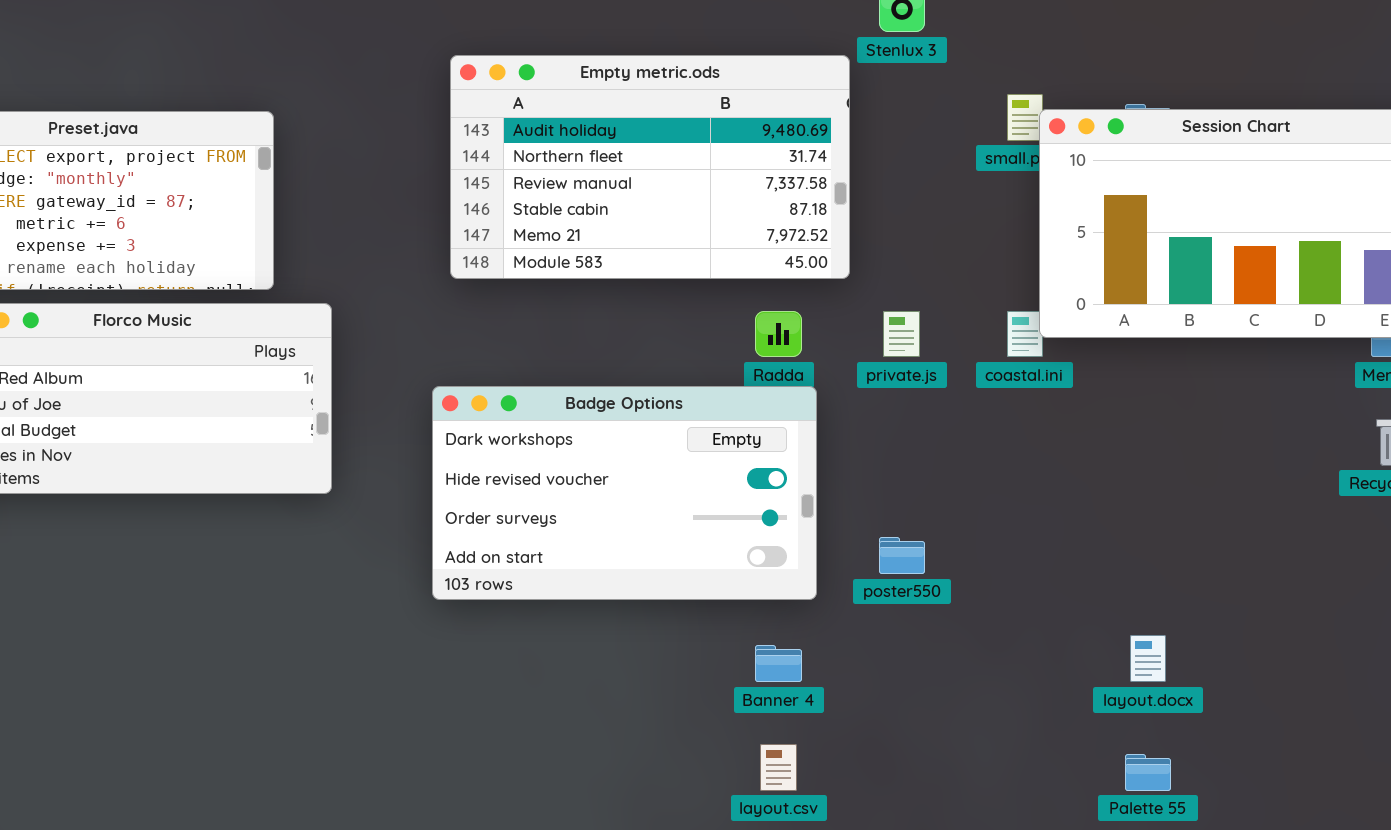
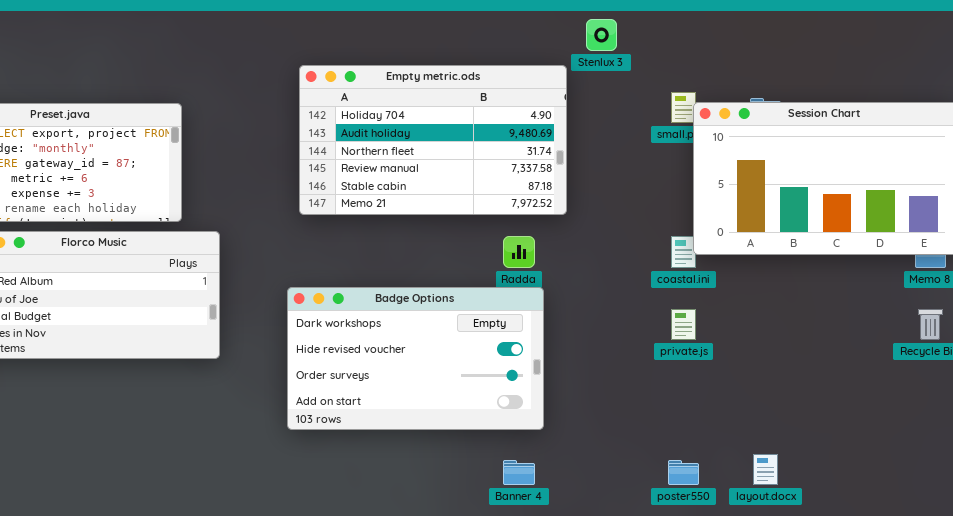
Empty metric.ods: [450,55,850,279] -> [299,65,567,215], scrolled up 1 row
private.js: [883,311,920,357] -> [671,309,696,340], moved
poster550: [879,537,925,574] -> [668,460,699,485], moved

